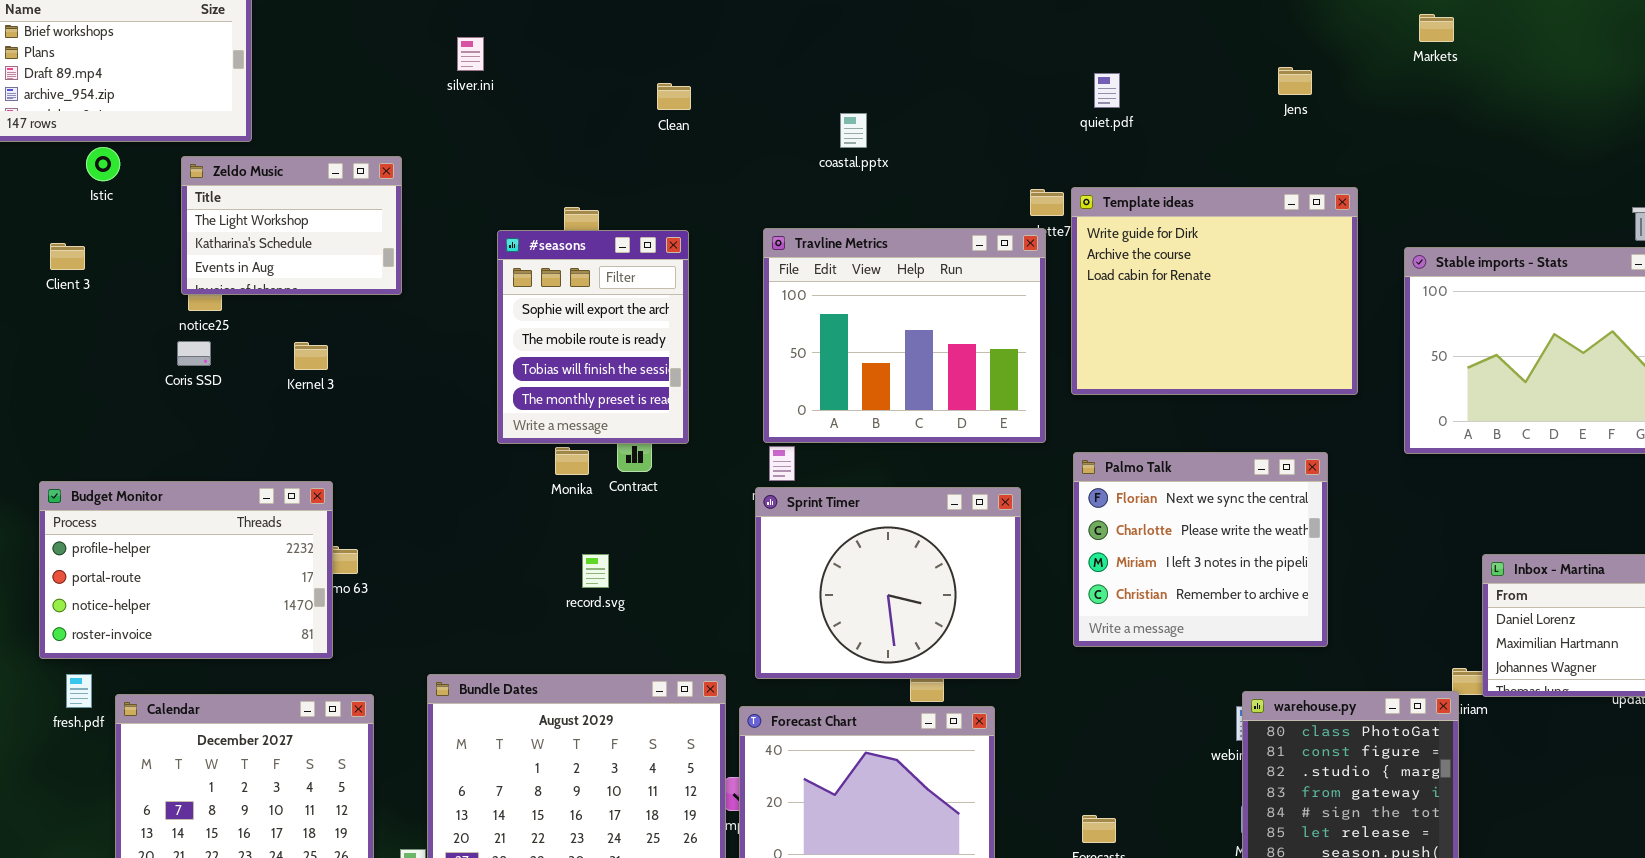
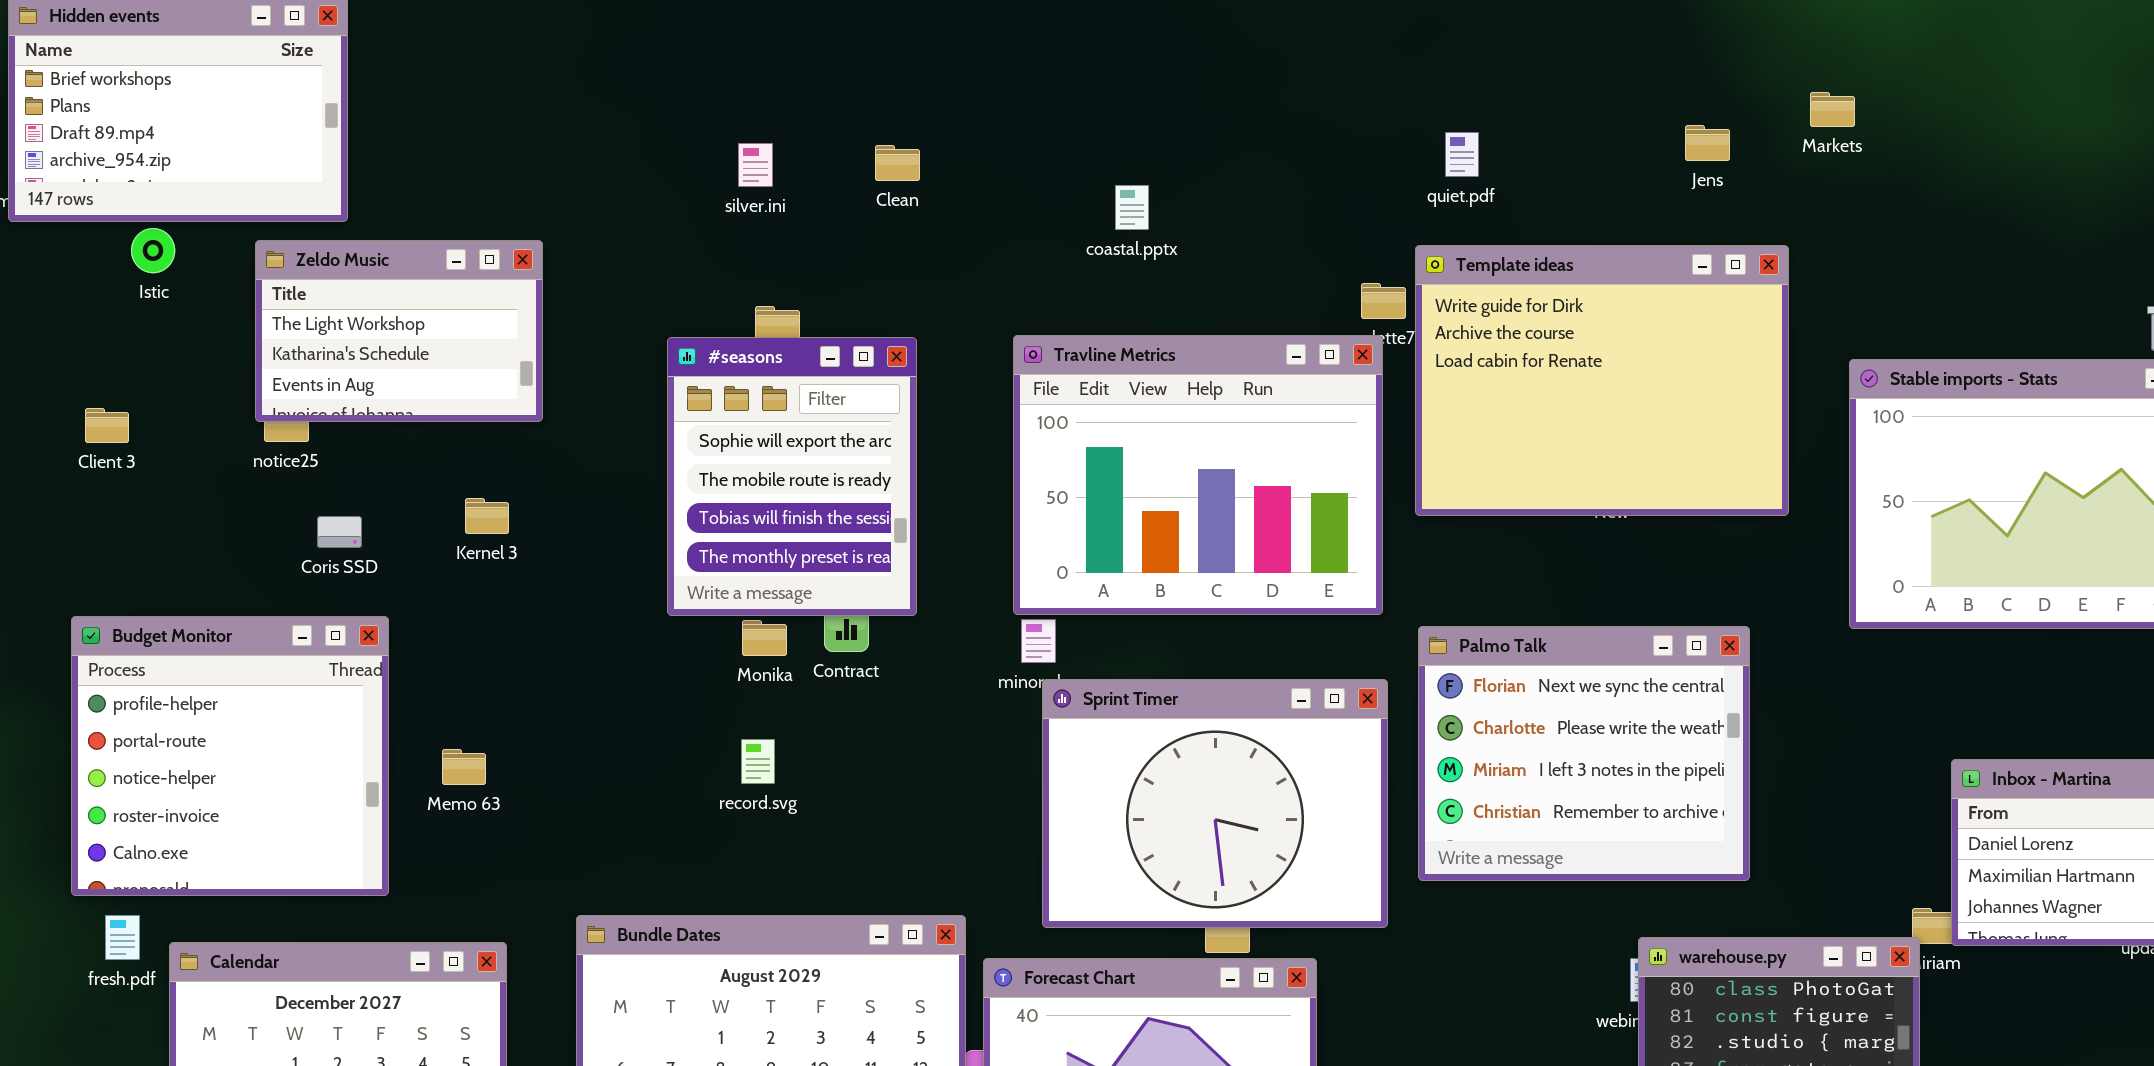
Markets: [1419,14,1454,42] -> [1810,92,1855,127], moved
silver.ini: [457,37,484,71] -> [738,143,773,187], moved
Template ideas: [1071,187,1358,395] -> [1415,245,1789,516], moved
Client 3: [50,243,85,270] -> [85,408,129,443], moved
Coris SSD: [177,341,211,366] -> [317,516,362,548], moved
Kernel 3: [294,342,328,370] -> [465,498,509,534], moved
Budget Monitor: [39,481,333,659] -> [71,616,389,896], resized
Sprint Timer: [755,487,1021,679] -> [1042,679,1388,928], moved
record.svg: [582,554,609,588] -> [741,739,775,784], moved

